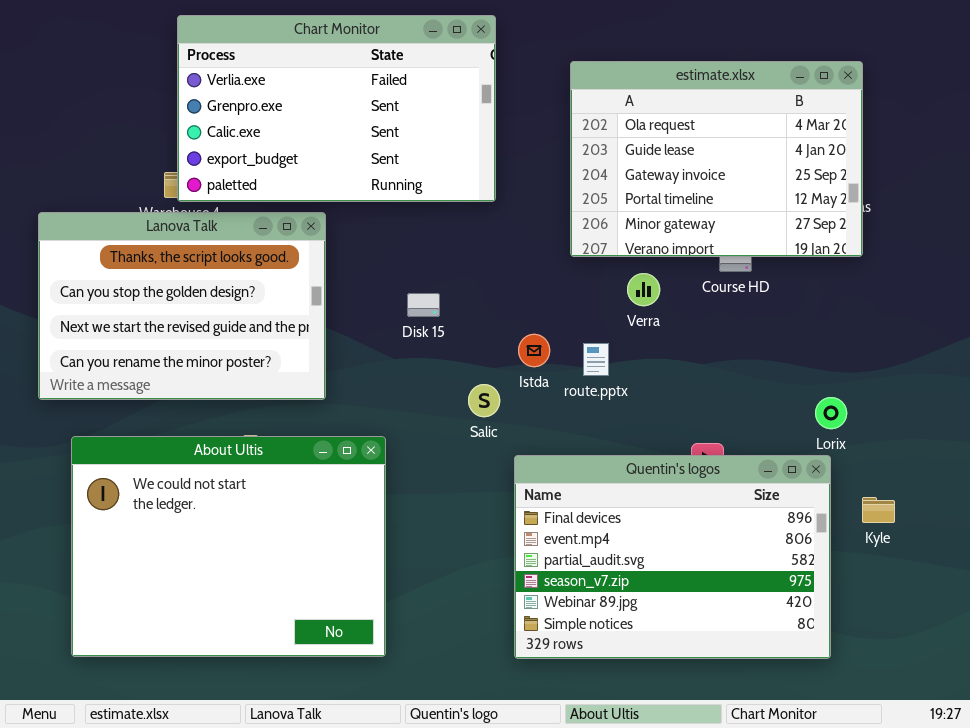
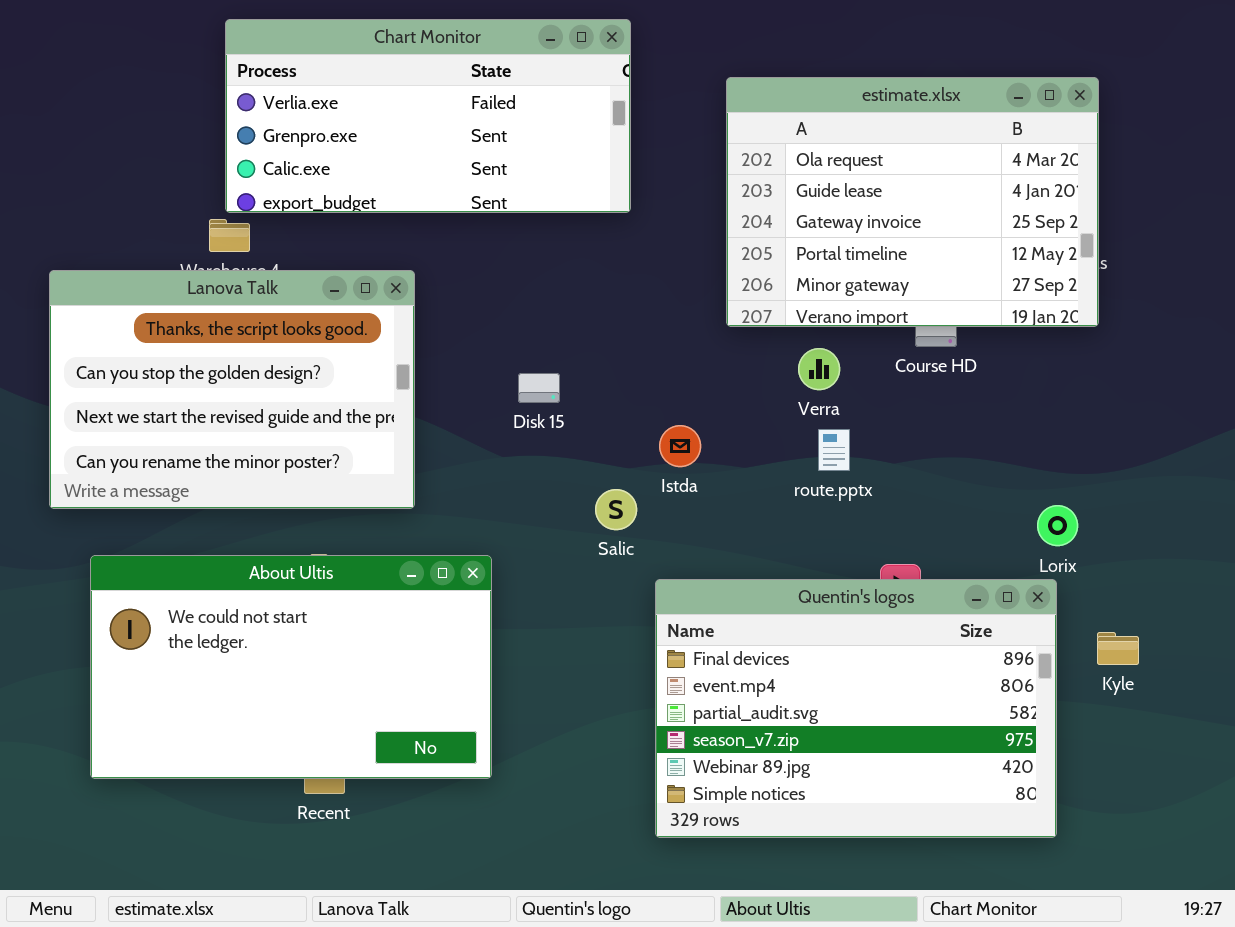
Chart Monitor: [177,15,496,202] -> [225,19,631,213], resized
route.pptx: [583,343,609,376] -> [818,429,850,471], moved
About Ultis: [71,436,386,657] -> [90,555,492,779], resized

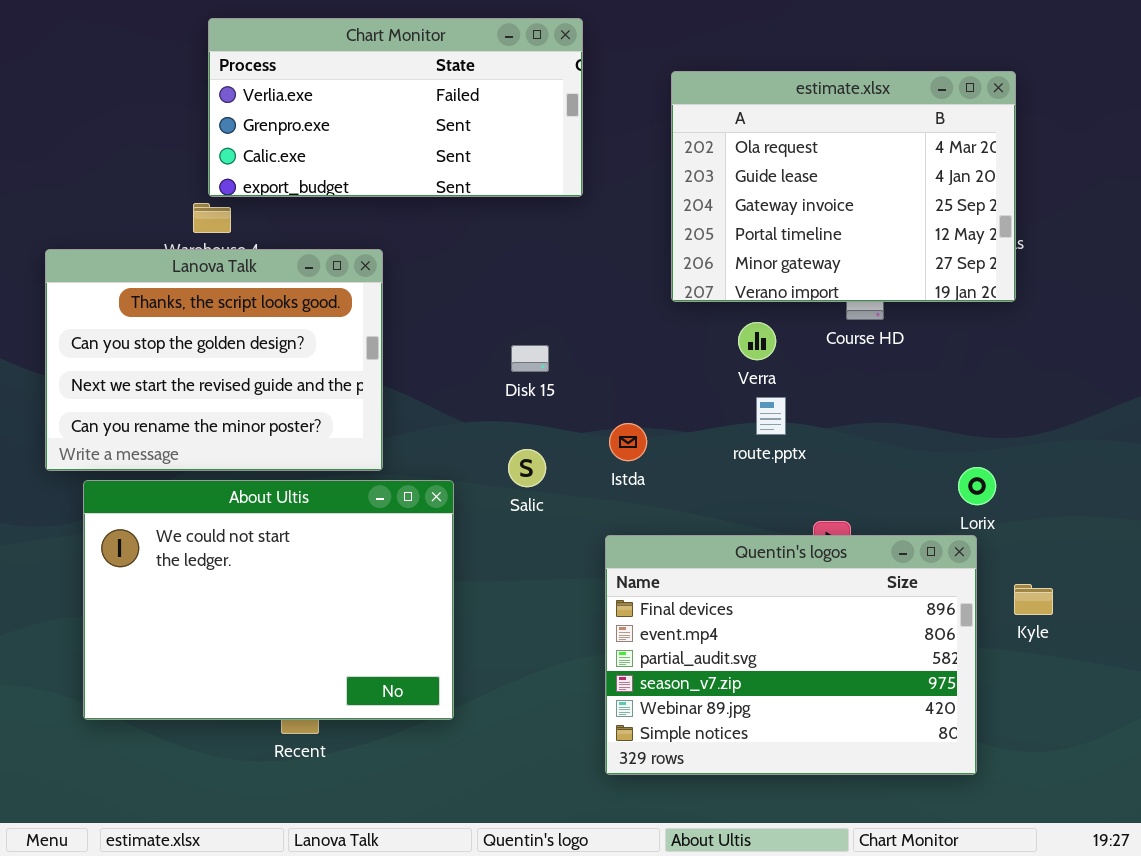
Disk 15: [518,373,560,403] -> [511,345,549,372], moved
Istda: [659,425,701,467] -> [609,423,647,461], moved
Salic: [595,489,637,530] -> [508,449,546,487], moved
About Ultis: [90,555,492,779] -> [83,480,454,720], resized

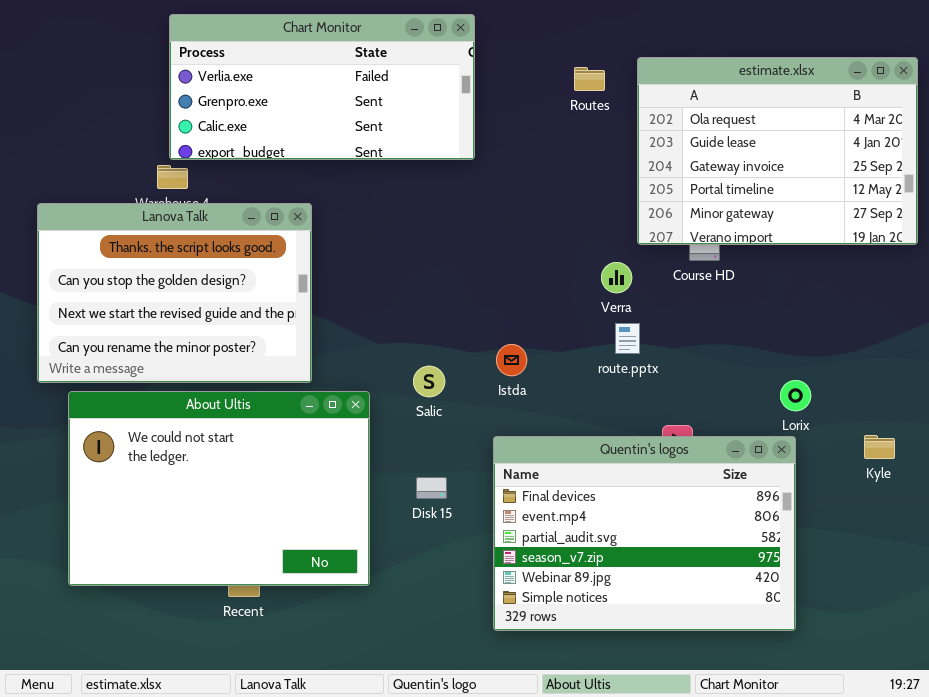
estimate.xlsx: [671,71,1016,302] -> [637,57,918,245], moved
Disk 15: [511,345,549,372] -> [416,477,447,499], moved
Kyle: [1014,584,1053,615] -> [864,435,895,459], moved

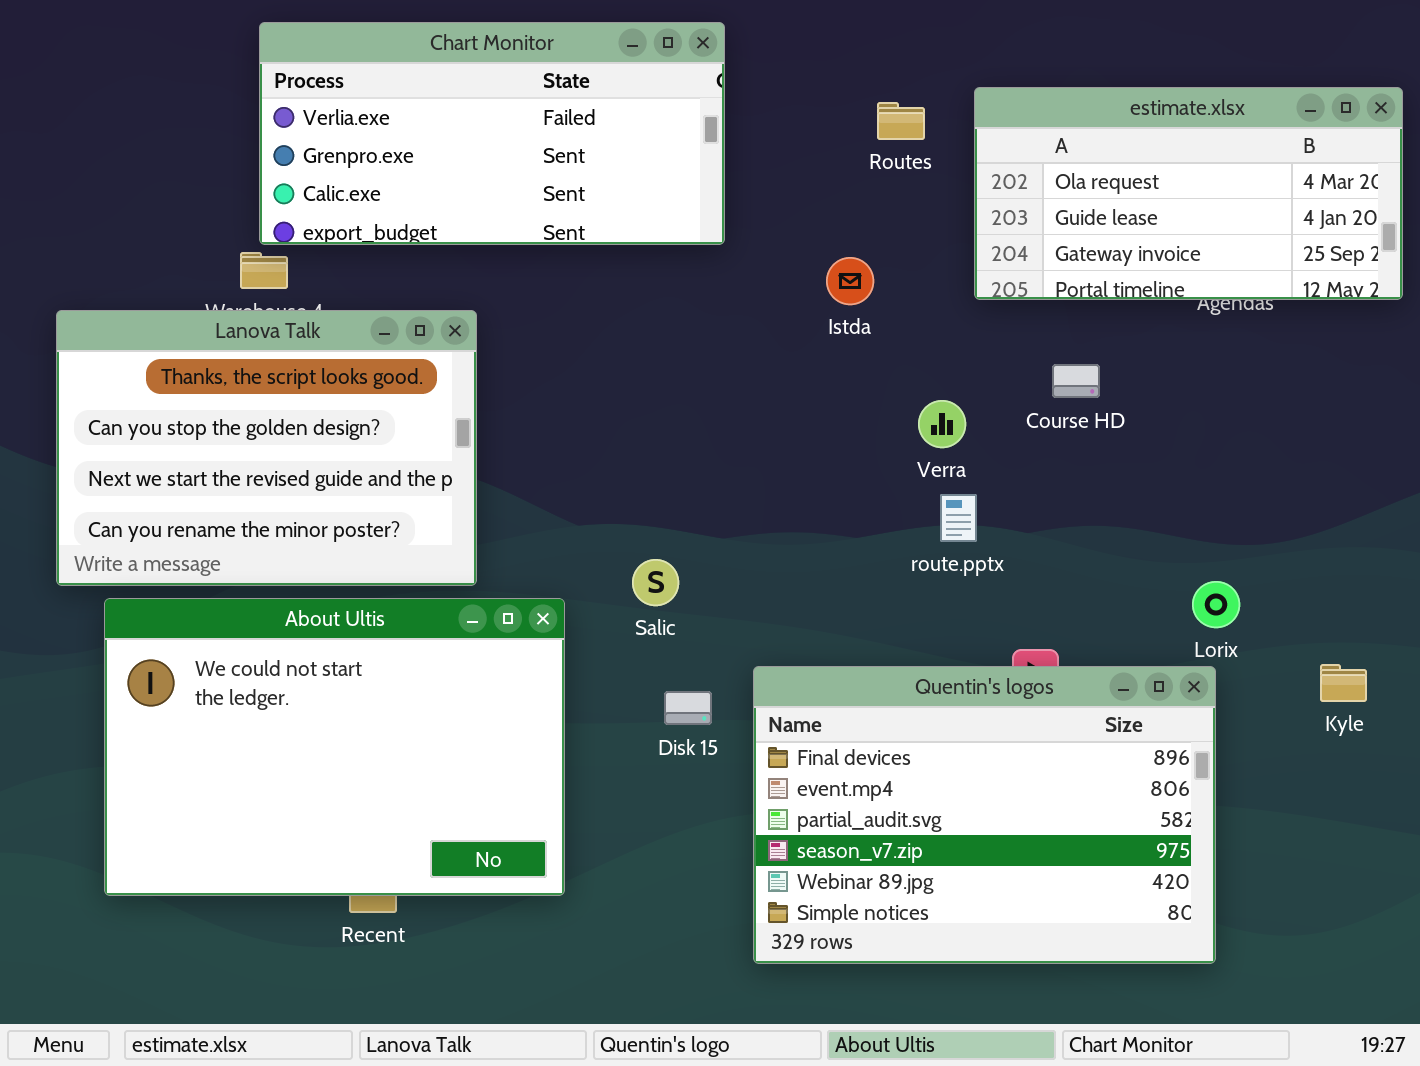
estimate.xlsx: [637,57,918,245] -> [974,87,1403,300], resized
Istda: [496,344,527,376] -> [826,257,874,305], moved
Disk 15: [416,477,447,499] -> [664,691,712,725], moved

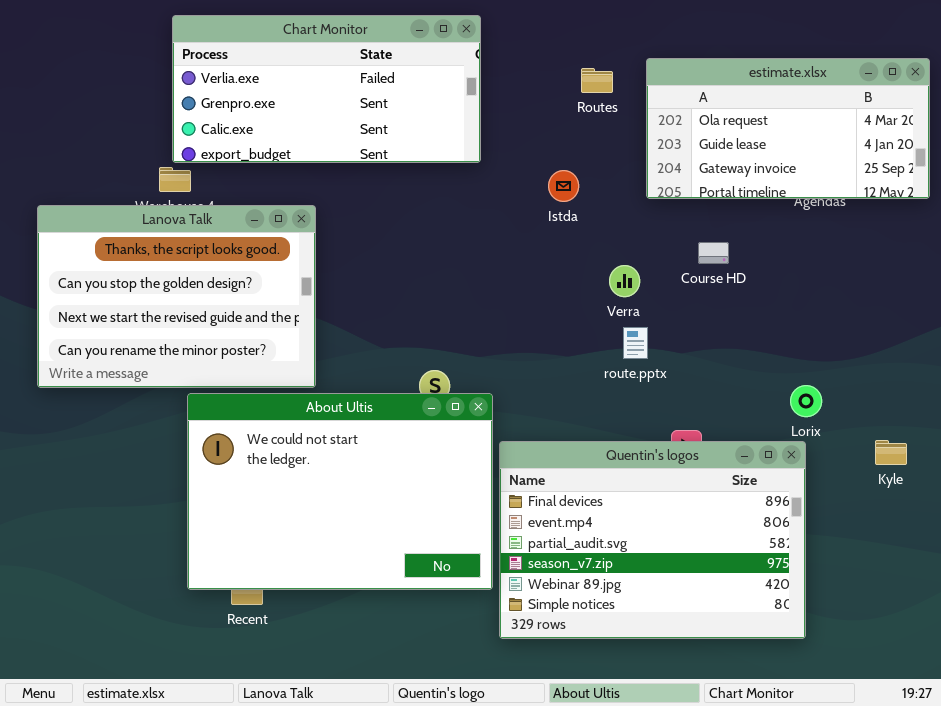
About Ultis: [104,598,565,896] -> [187,393,493,590], moved

